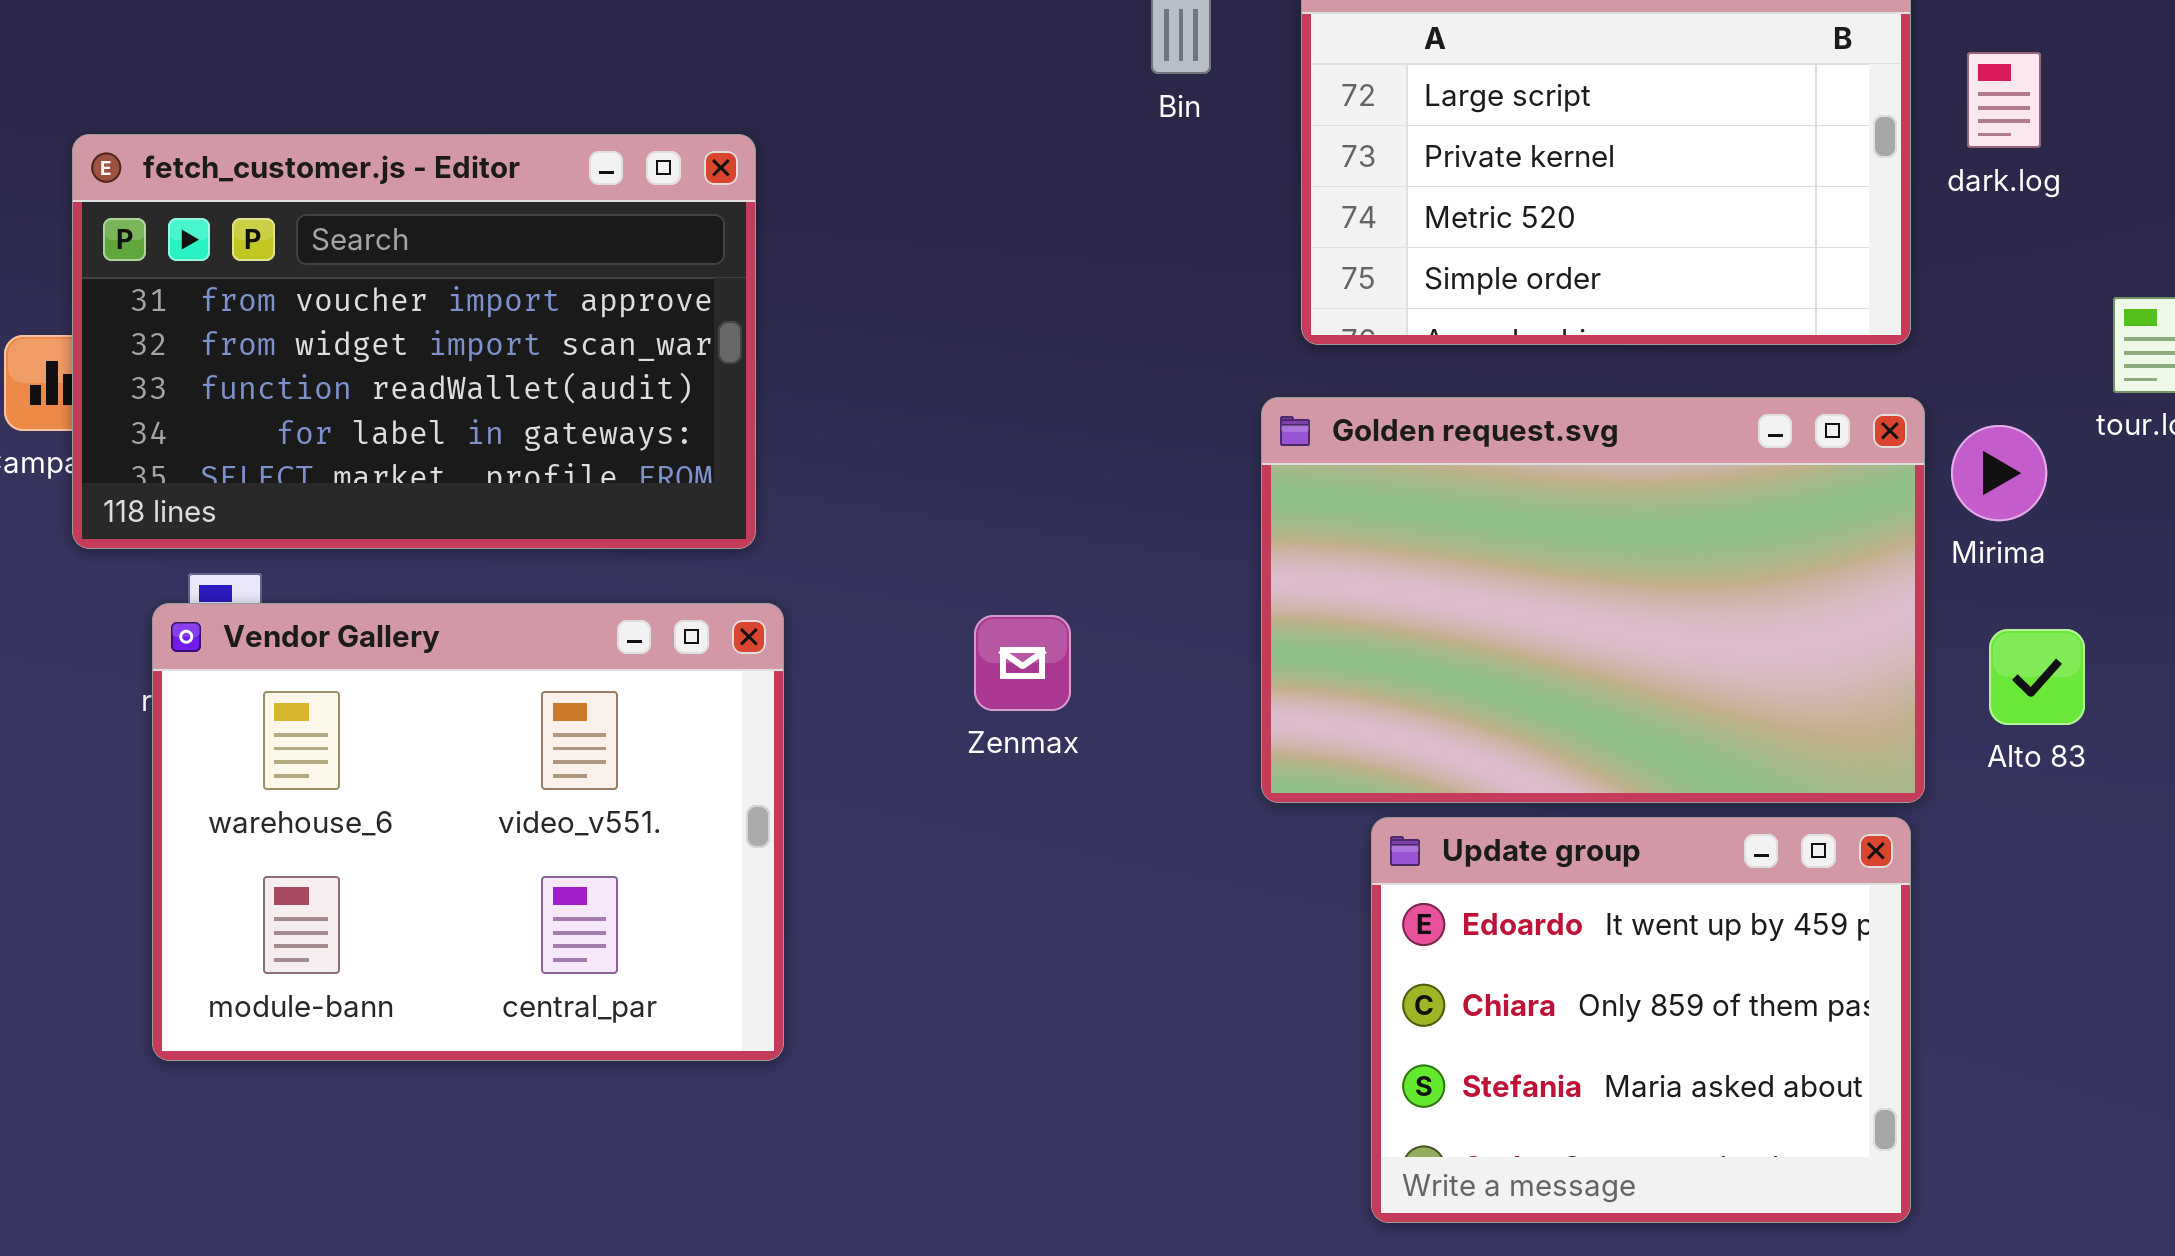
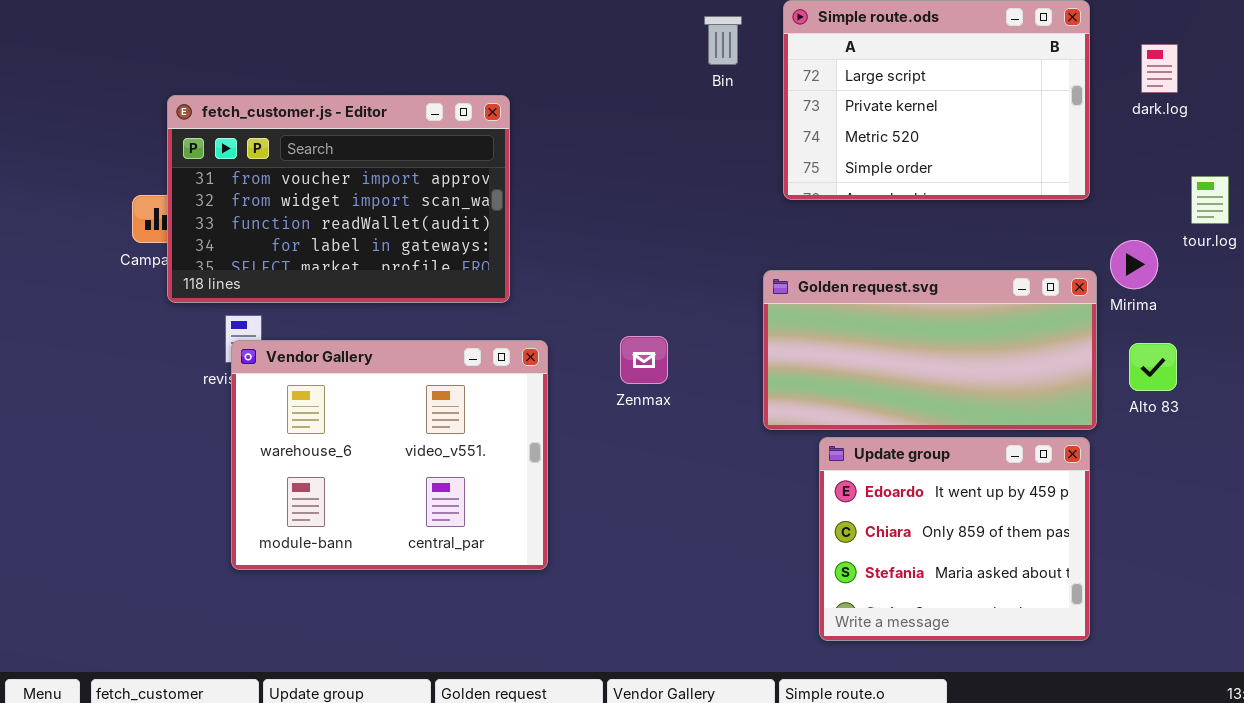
dark.log: [1967,52,2041,148] -> [1141,44,1178,93], moved
Golden request.svg: [1261,397,1925,803] -> [763,270,1097,430], resized
Vendor Gallery: [152,603,784,1061] -> [231,340,548,570], moved

